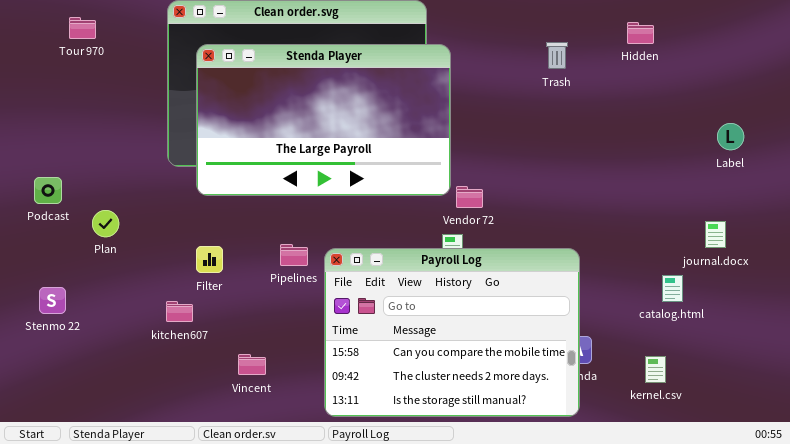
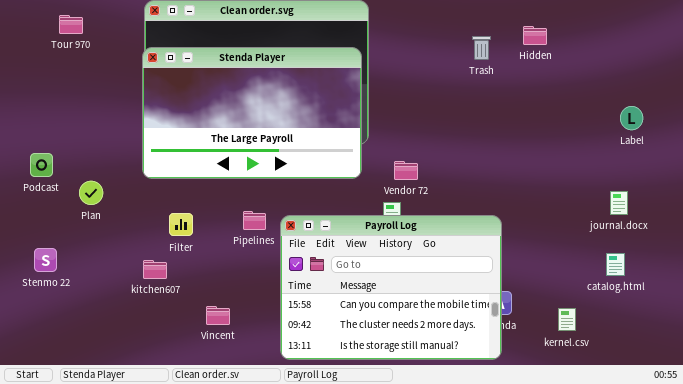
Hidden: [627,22,654,44] -> [523,26,547,45], moved
Stenda Player: [196,44,451,196] -> [142,47,362,179], moved
catalog.html: [662,275,683,302] -> [606,253,625,276], moved

